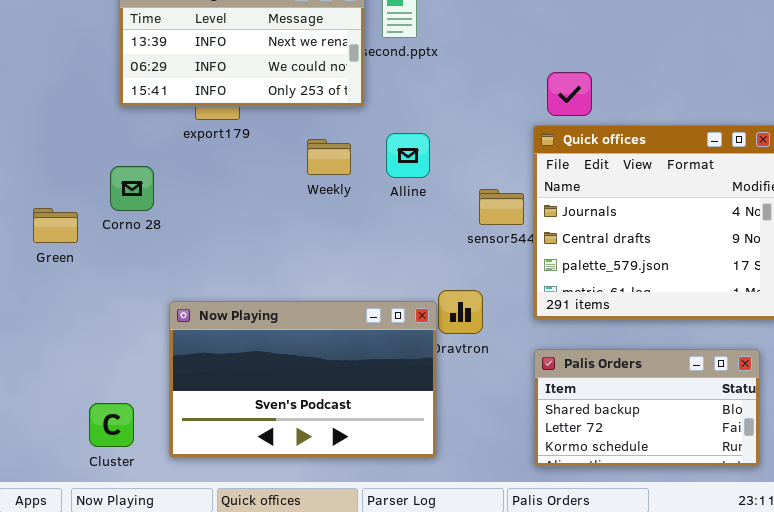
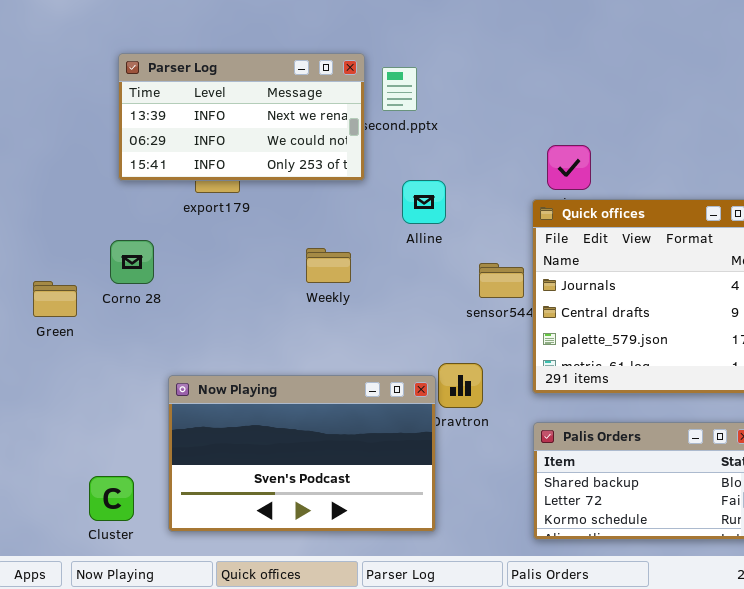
Alline: [386,133,430,178] -> [402,180,446,224], moved
Weekly: [307,139,351,175] -> [306,248,351,283], moved

